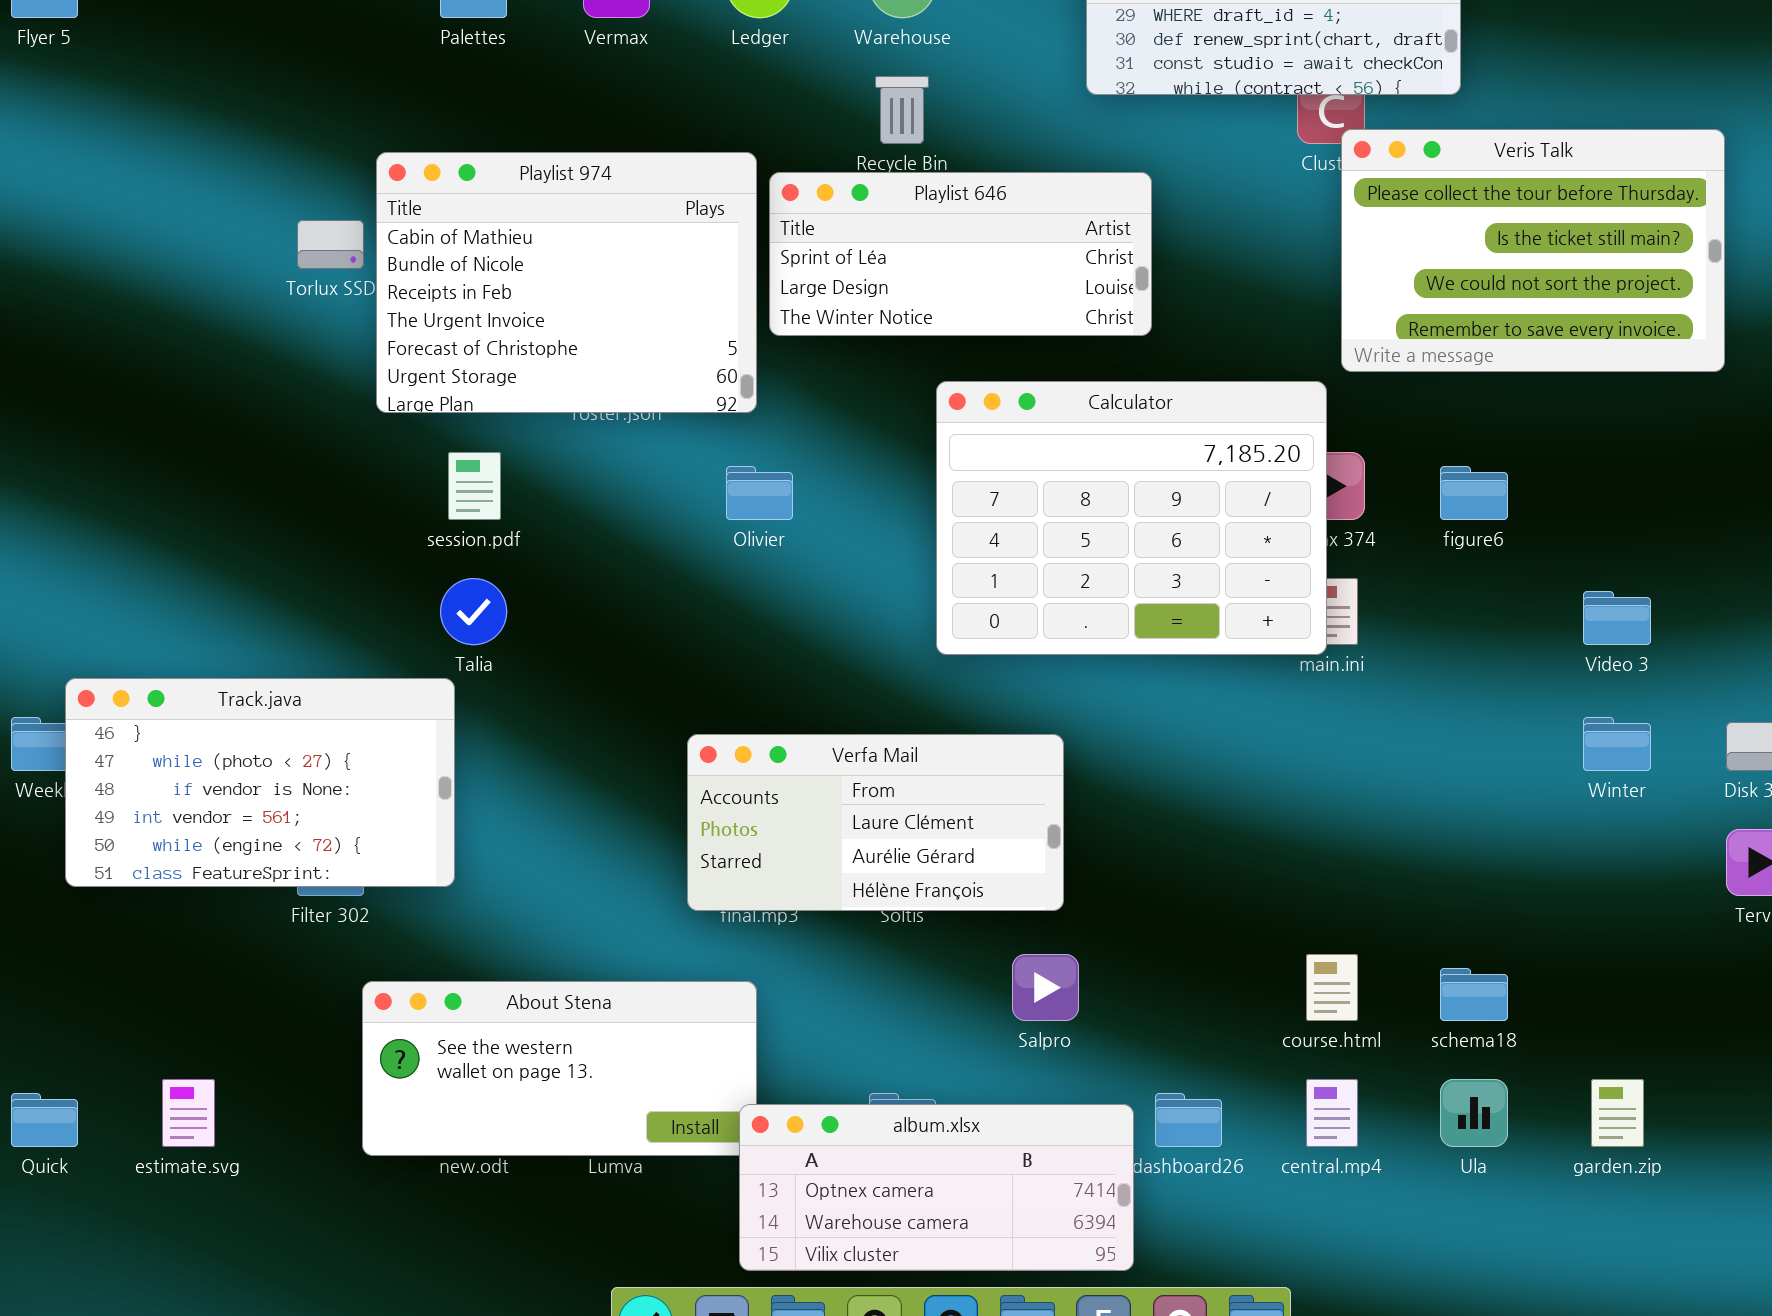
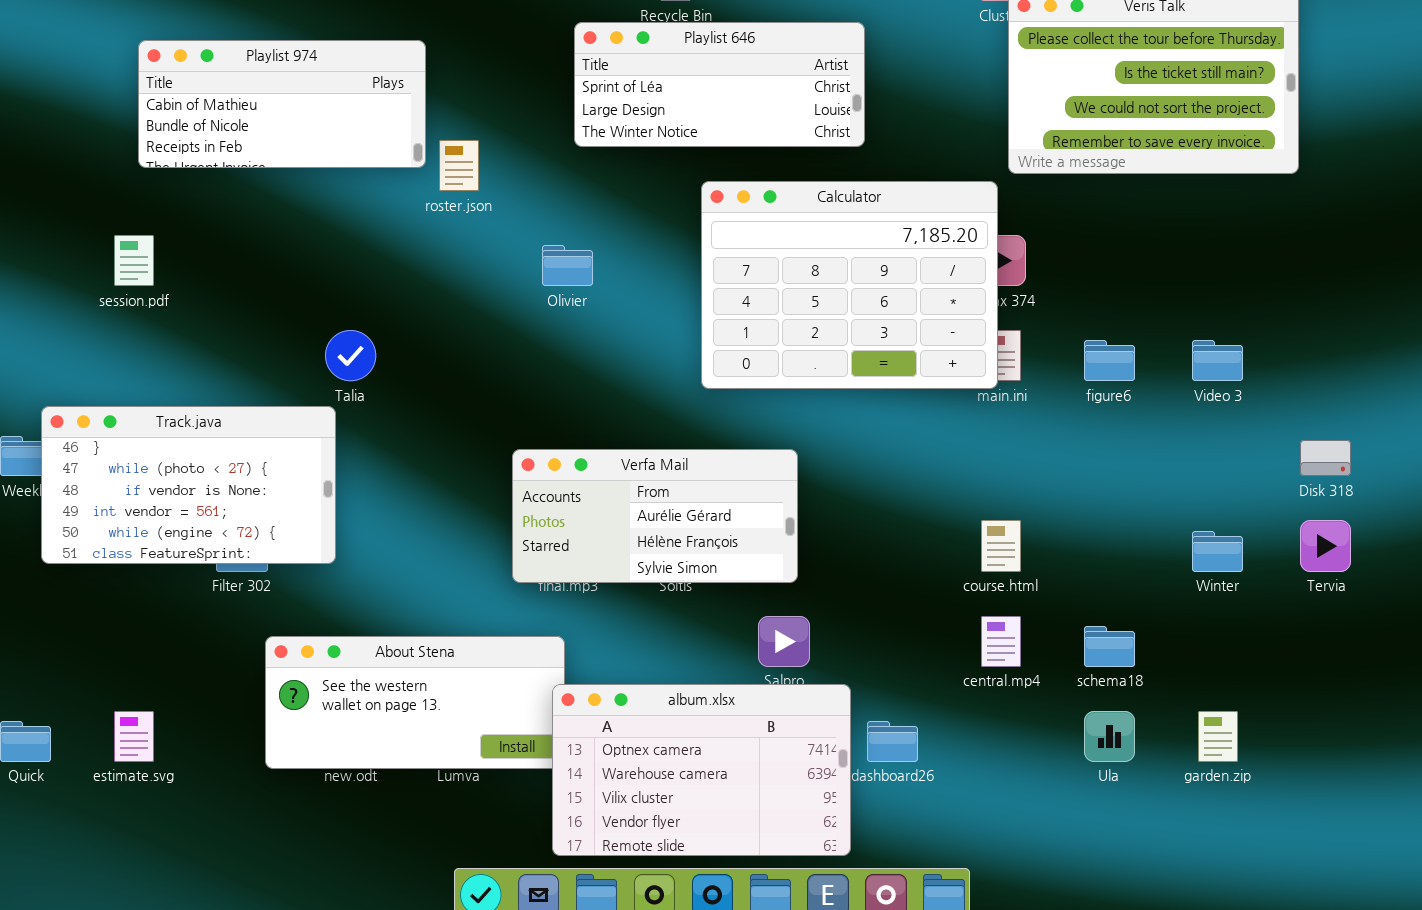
Playlist 974: [376,152,757,413] -> [138,40,426,168], moved, resized
session.pdf: [448,452,501,520] -> [114,235,154,286], moved
figure6: [1440,466,1508,520] -> [1084,340,1135,381], moved
Winter: [1583,717,1651,771] -> [1192,531,1243,572], moved
Verfa Mail: [687,734,1064,911] -> [512,449,798,583], scrolled down 1 row
course.html: [1306,954,1358,1021] -> [981,520,1021,572], moved
central.mp4: [1306,1079,1358,1147] -> [981,616,1021,667], moved
album.xlsx: [739,1104,1134,1271] -> [552,684,851,856], resized

